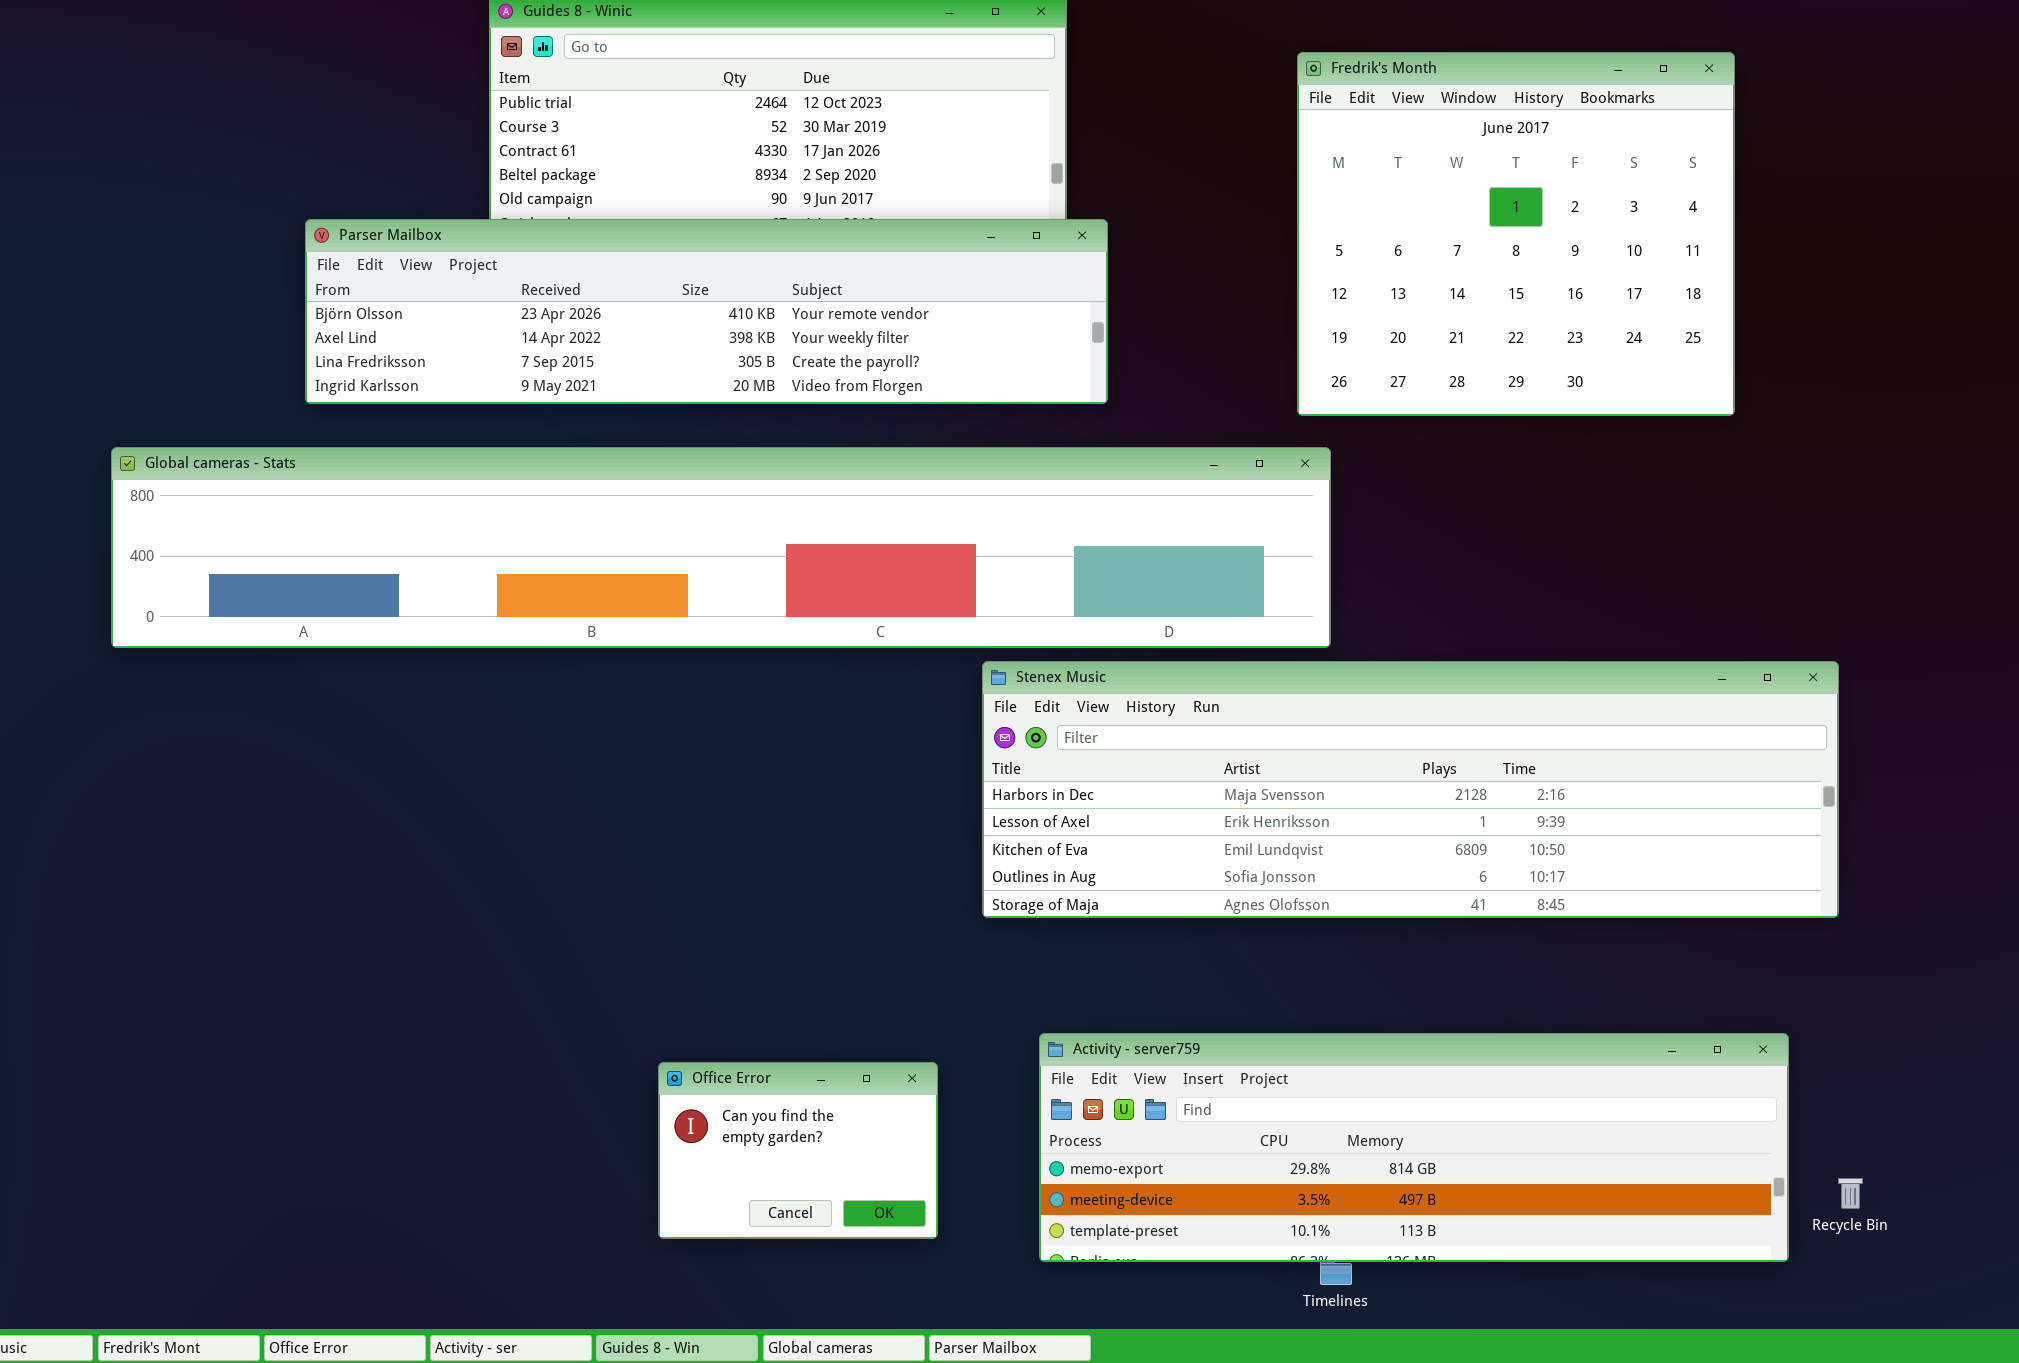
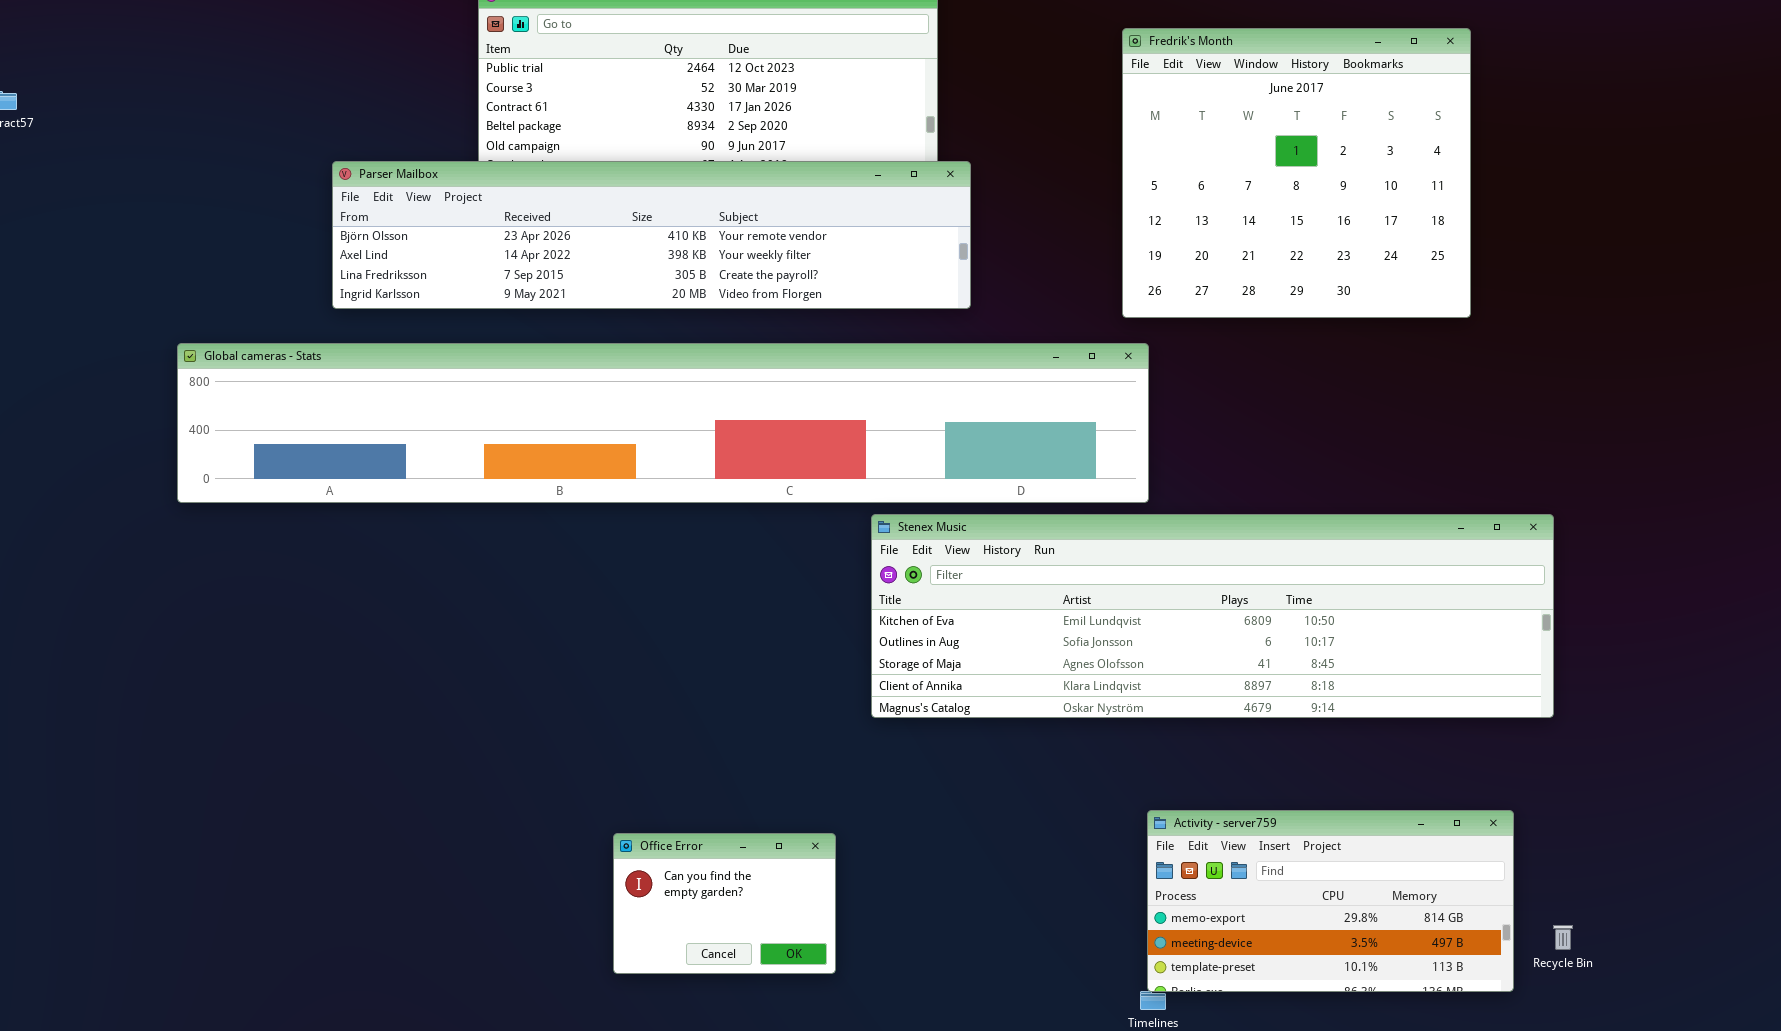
Stenex Music: [982,661,1839,918] -> [871,514,1554,718], scrolled down 2 rows
Activity - server759: [1039,1033,1789,1262] -> [1147,810,1514,992], resized

